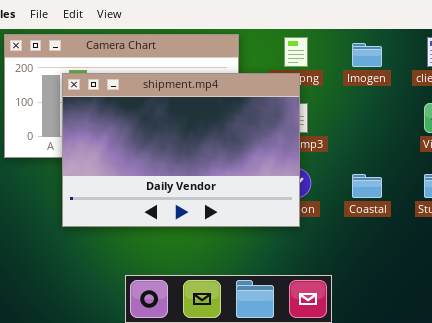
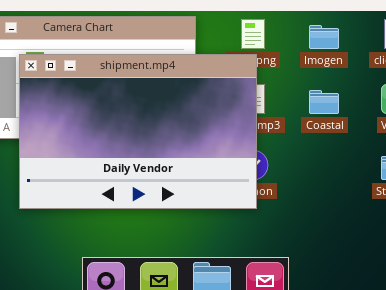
Coastal: [352,174,382,198] -> [309,90,339,114], moved

